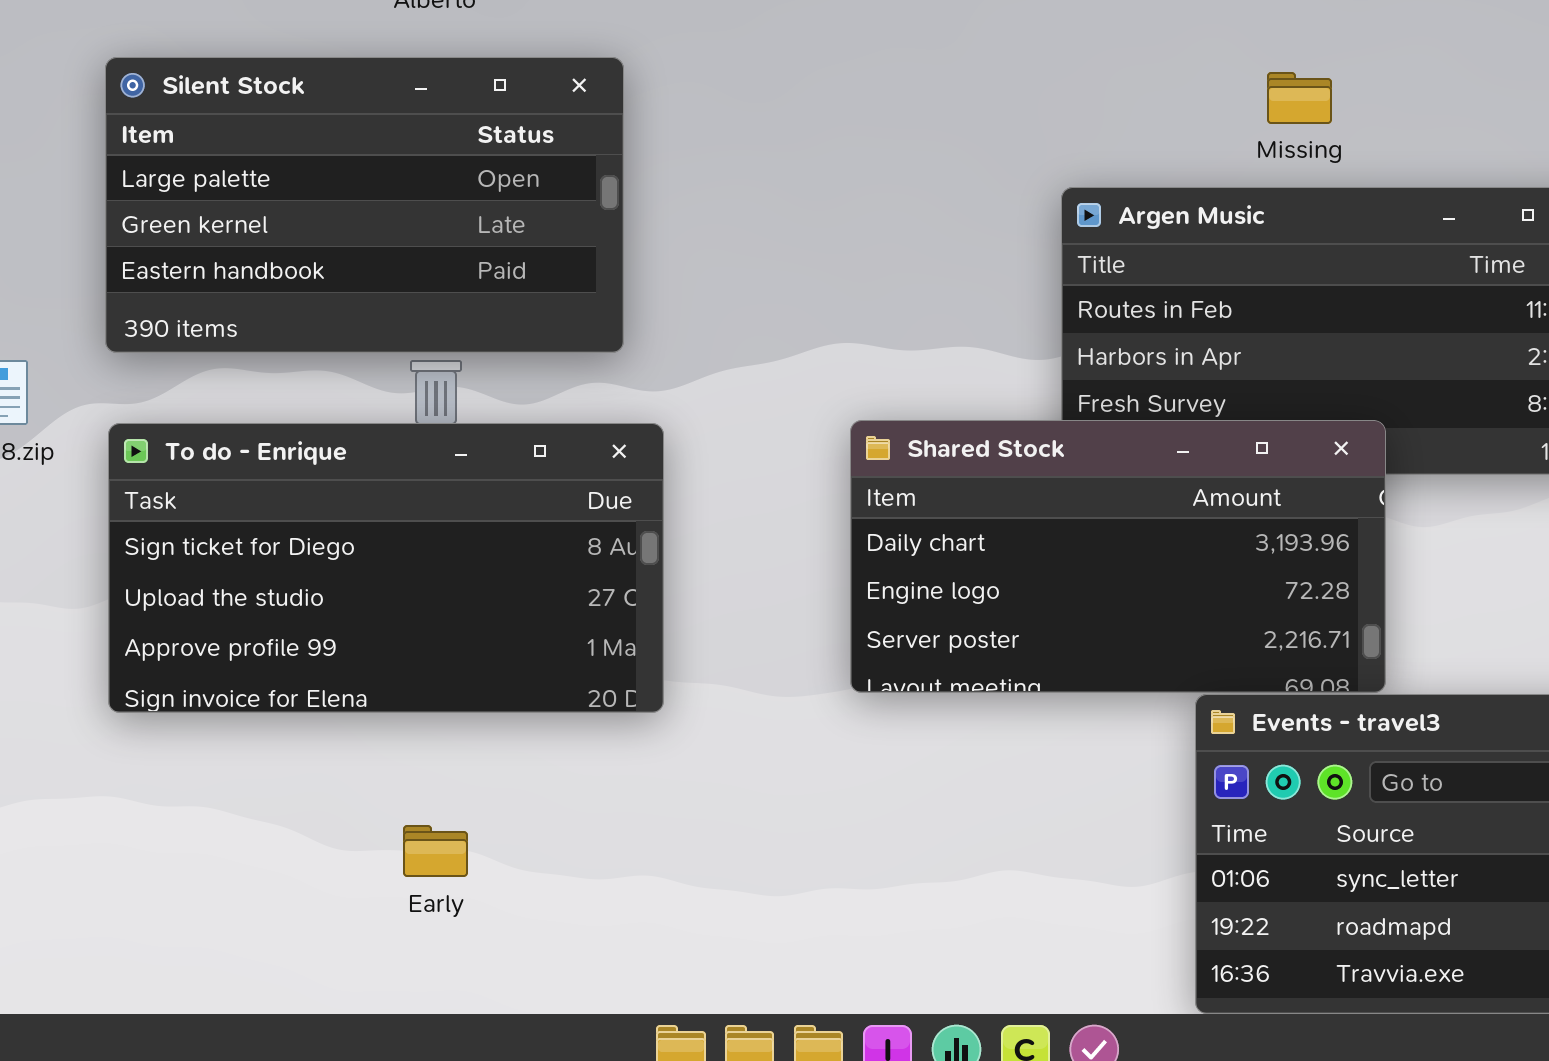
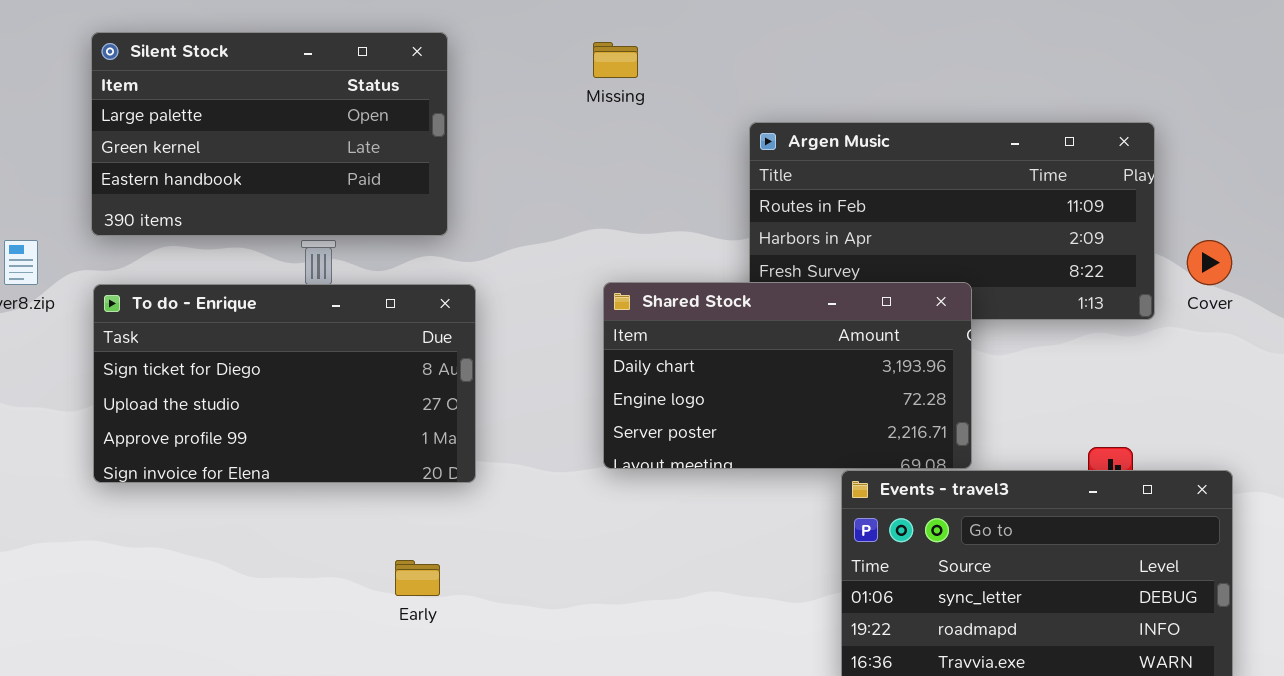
Missing: [1267,72,1332,124] -> [593,42,638,78], moved
Early: [403,825,468,877] -> [395,560,440,596], moved

